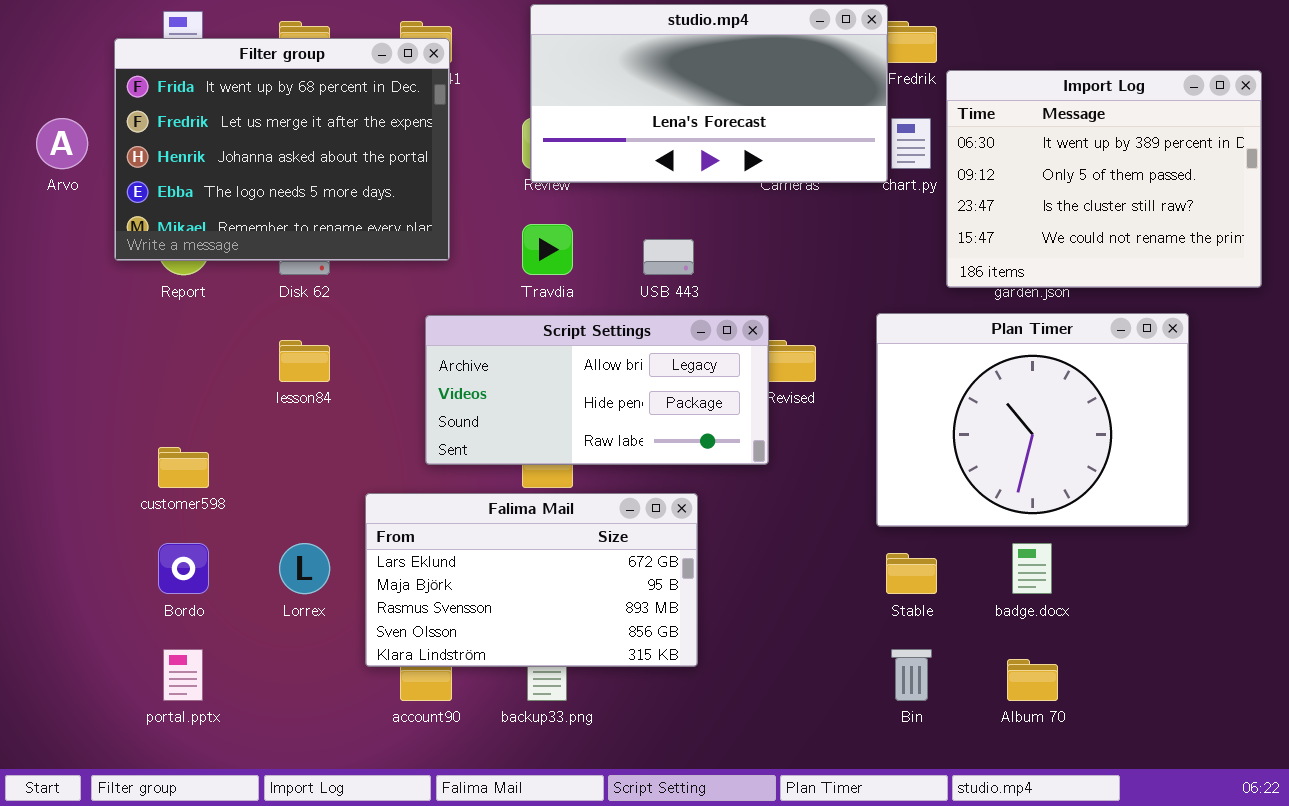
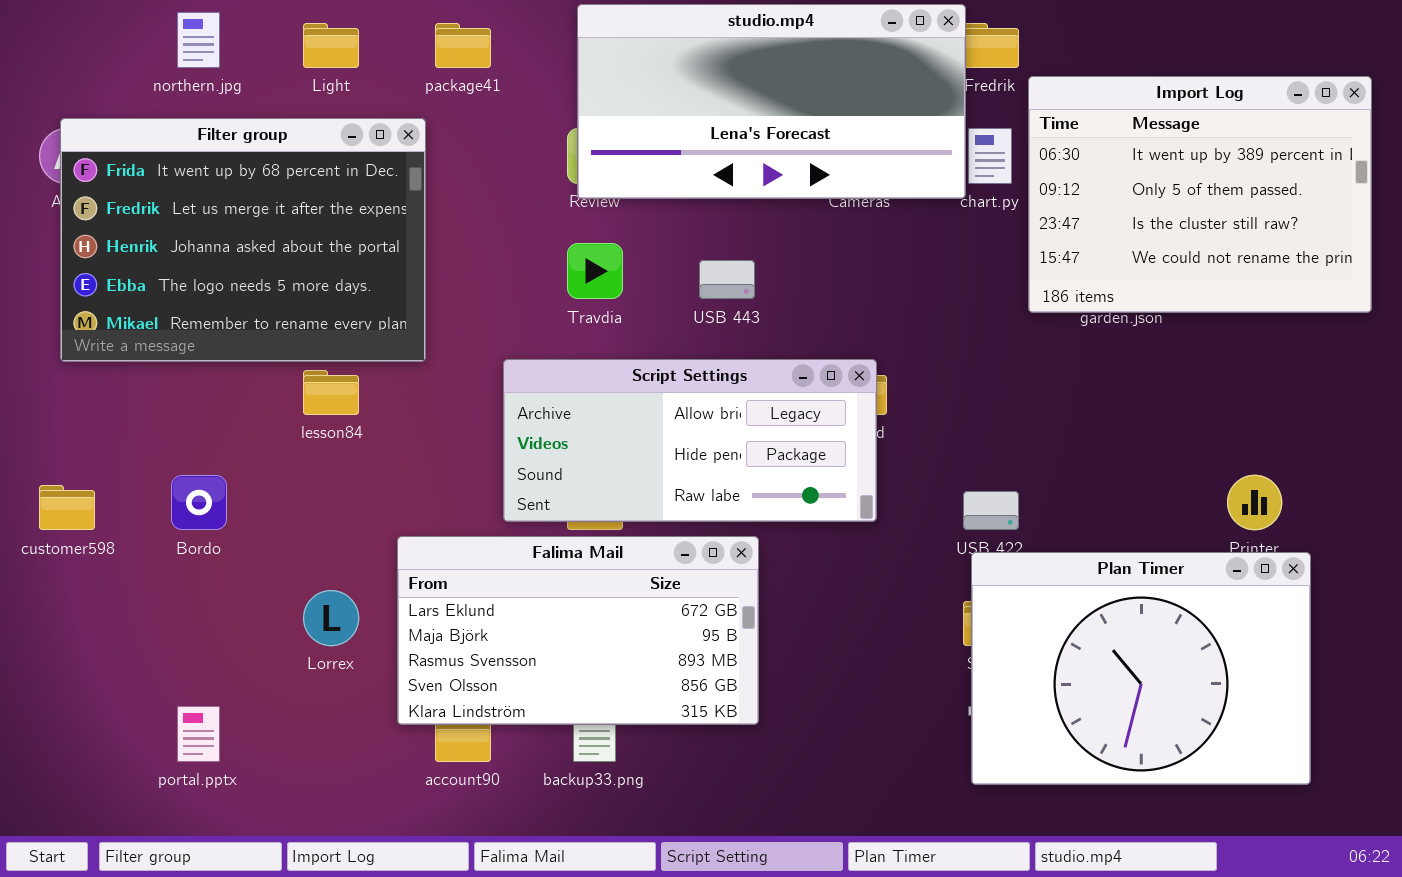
Filter group: [114,38,450,261] -> [60,118,426,362], moved
Plan Timer: [876,313,1189,527] -> [971,552,1311,785], moved
Script Settings: [425,315,769,465] -> [503,359,877,522], moved
customer598: [158,447,209,488] -> [39,485,95,530], moved
Bordo: [158,543,209,594] -> [171,475,227,530], moved

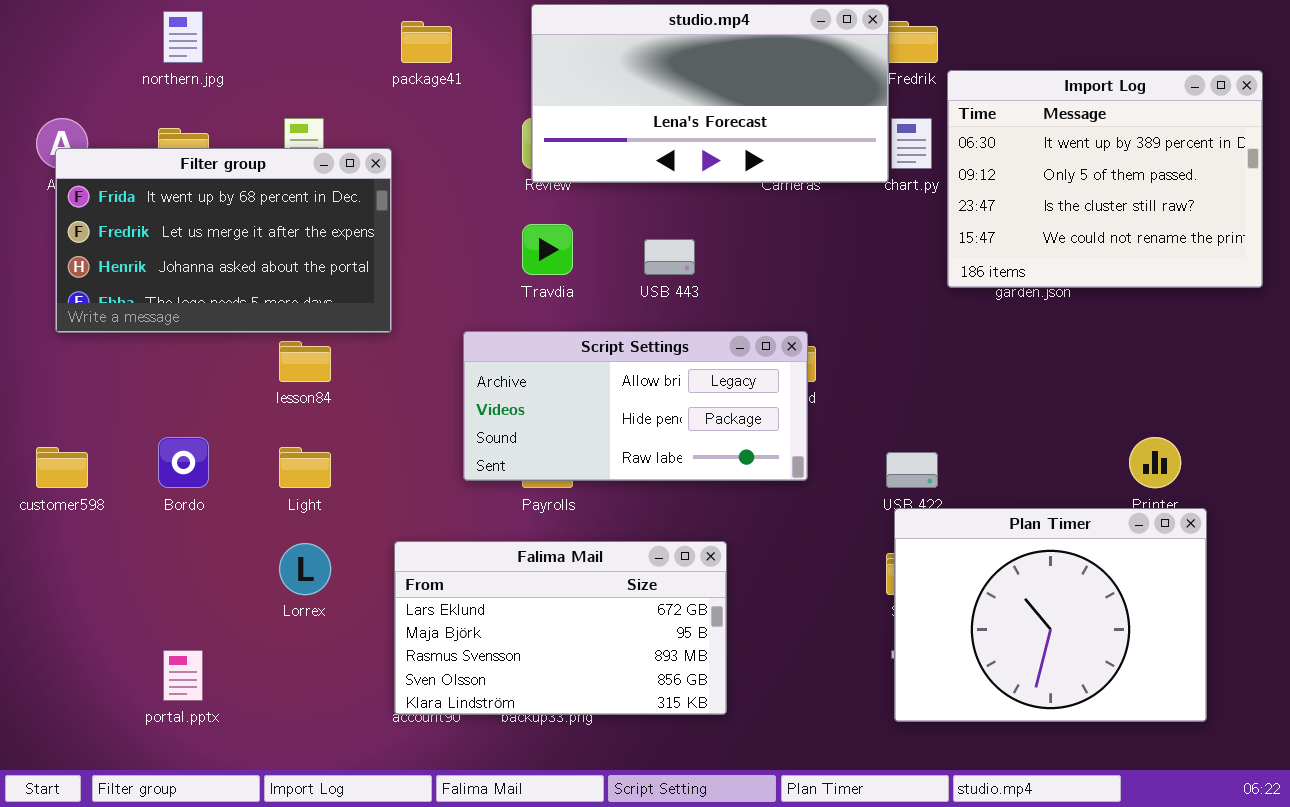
Light: [303,23,359,68] -> [279,447,331,488], moved
Filter group: [60,118,426,362] -> [55,148,392,333], resized
Falima Mail: [397,536,759,725] -> [394,541,727,715], moved

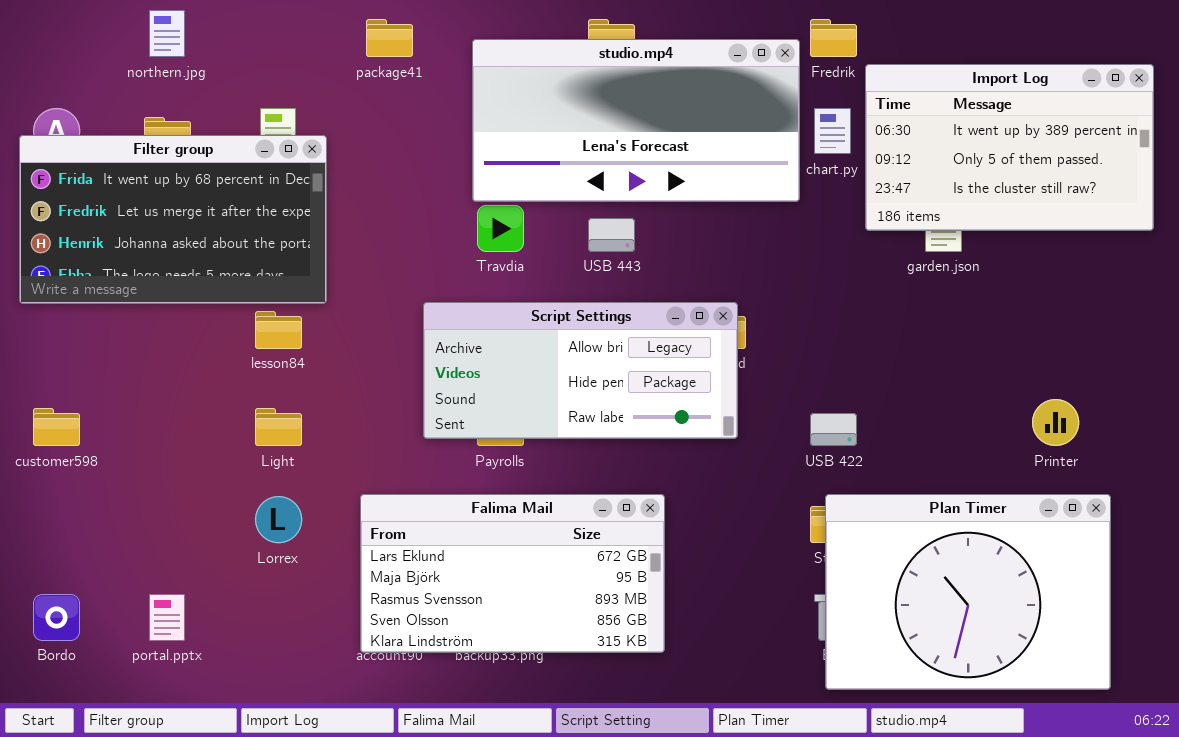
studio.mp4: [531,4,889,183] -> [472,39,800,202], moved
Import Log: [947,70,1263,288] -> [865,64,1154,231], resized
Filter group: [55,148,392,333] -> [19,135,327,304], moved
Bordo: [158,437,209,488] -> [33,594,80,641], moved
Plan Timer: [894,508,1207,722] -> [825,494,1111,690], moved

